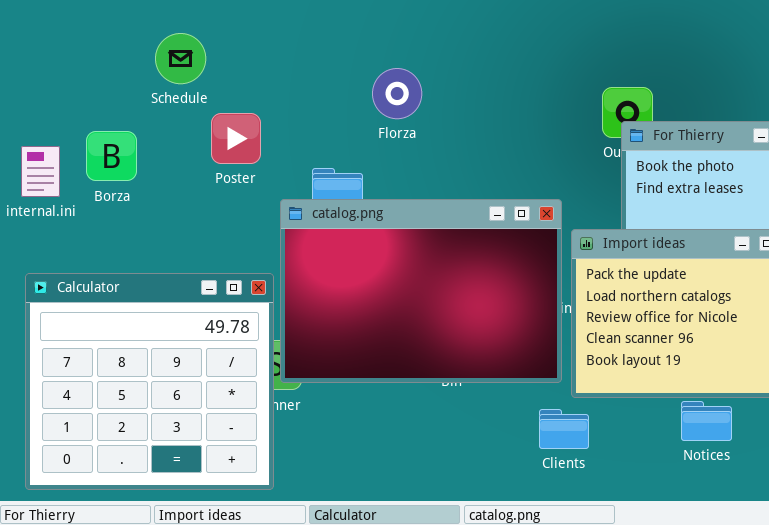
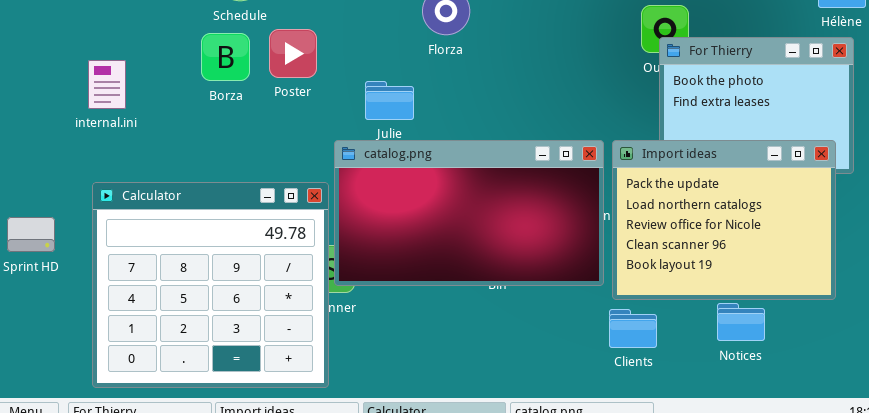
Borza: [86,131,137,181] -> [201,33,250,81], moved
catalog.png: [280,199,562,383] -> [334,140,604,286], resized
Clients: [539,409,589,449] -> [609,309,657,348], moved

